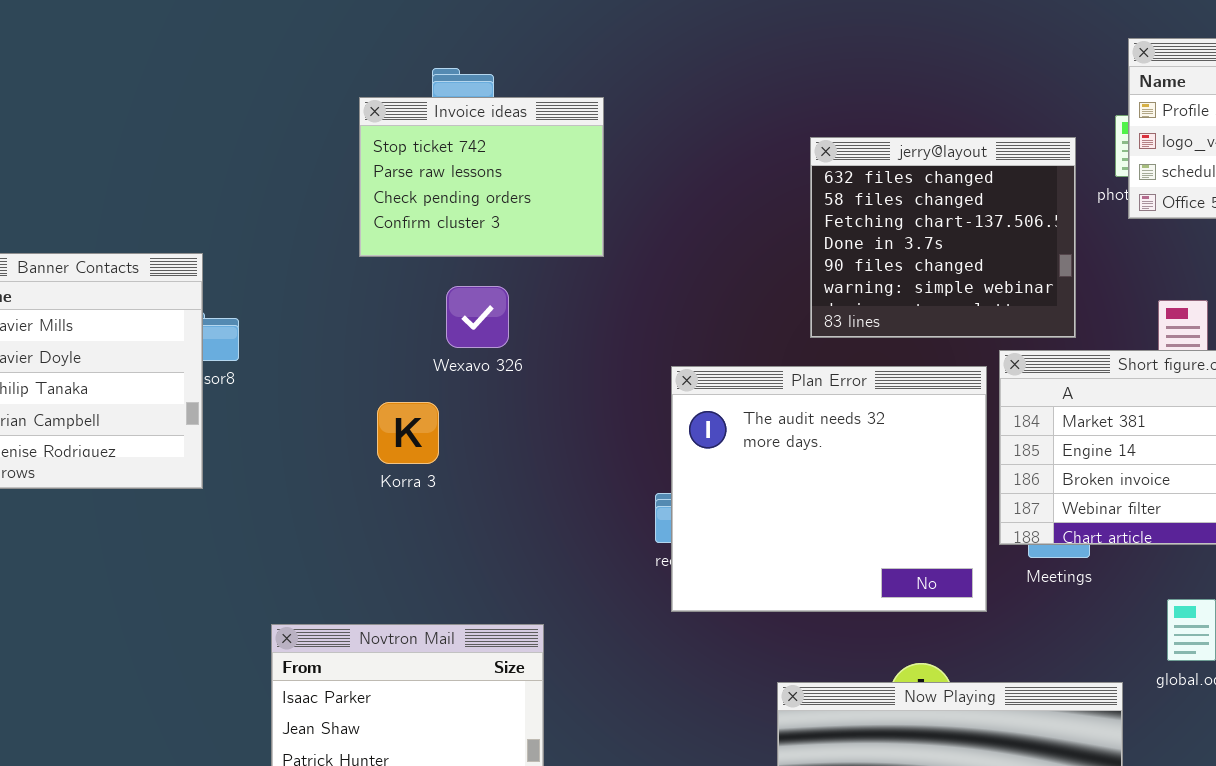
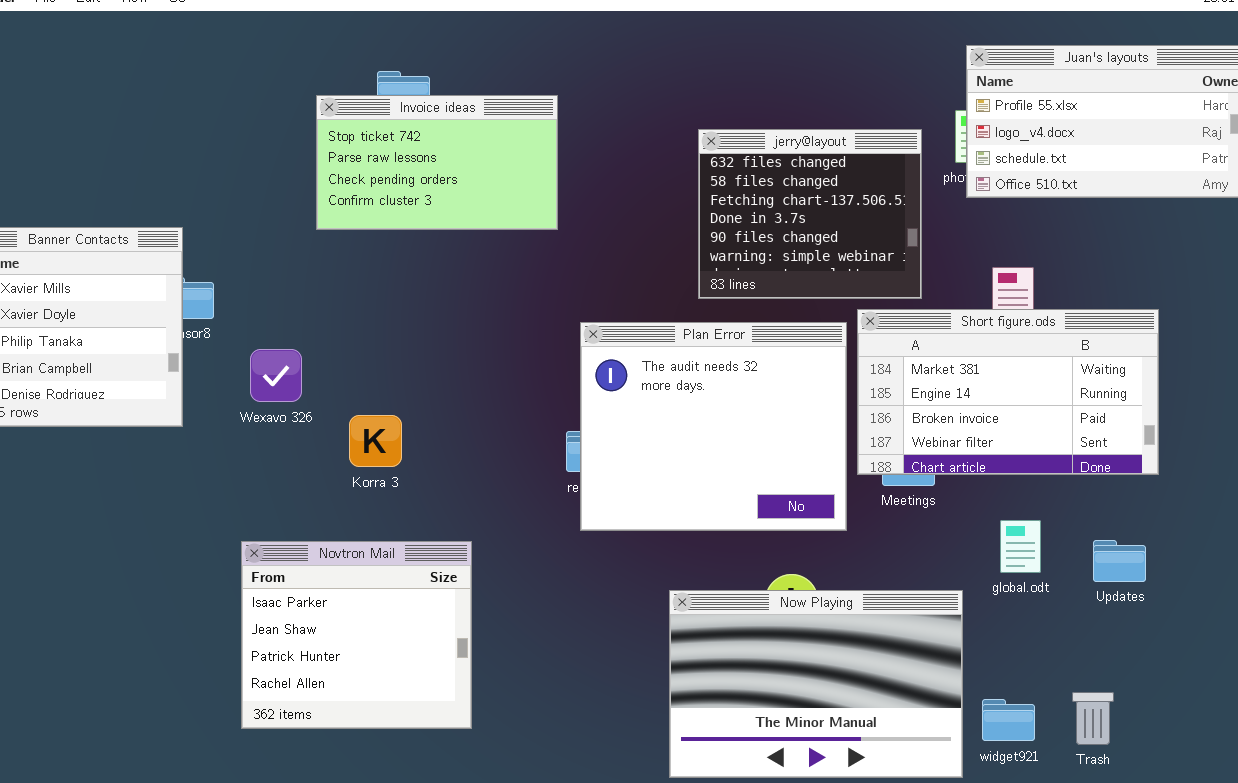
Invoice ideas: [359,97,604,257] -> [316,95,558,230], resized
Wexavo 326: [446,286,509,348] -> [250,349,302,402], moved
Korra 3: [377,402,439,464] -> [349,415,402,467], moved

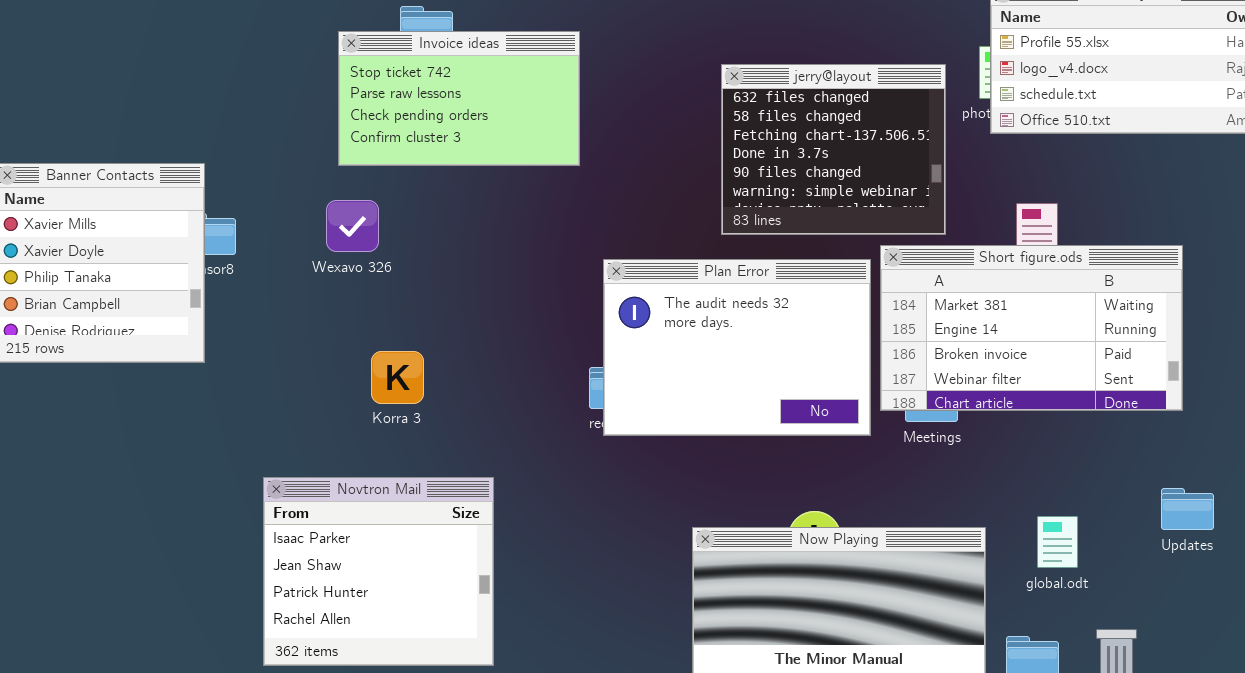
Plan Error: [580,322,847,531] -> [603,259,871,436], resized
Wexavo 326: [250,349,302,402] -> [326,200,379,252], moved
global.odt: [1000,520,1041,573] -> [1037,516,1078,568], moved
Updates: [1093,540,1146,582] -> [1161,488,1214,530], moved

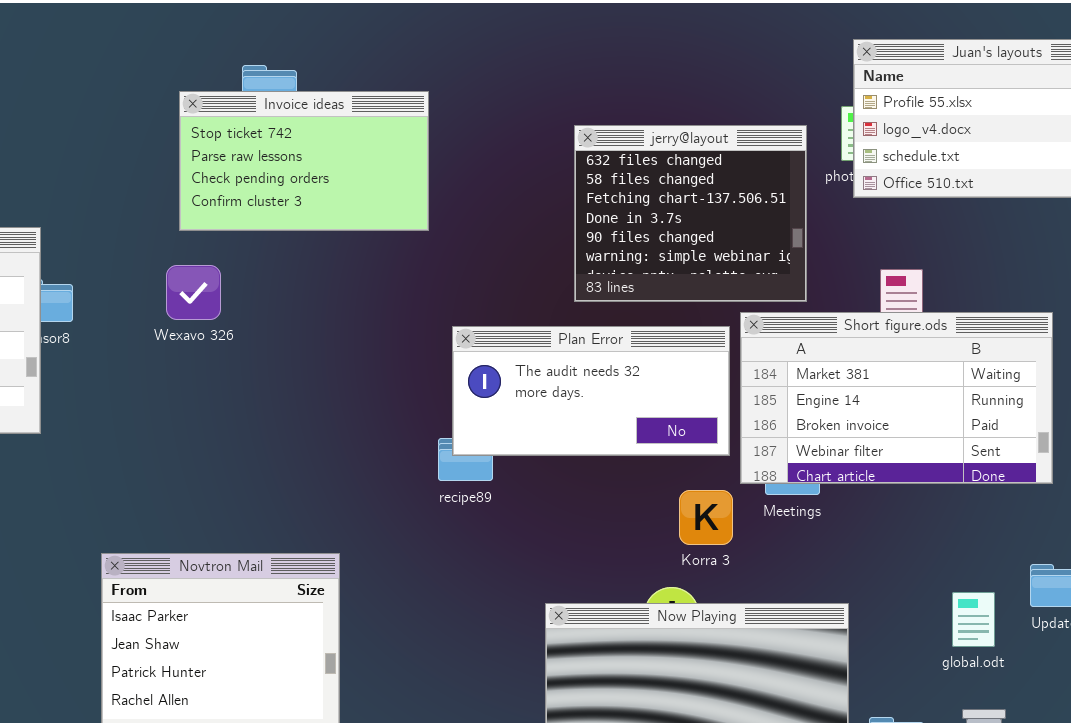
Plan Error: [603,259,871,436] -> [452,326,730,456], resized
Korra 3: [371,351,424,404] -> [679,490,733,545], moved
global.odt: [1037,516,1078,568] -> [952,592,995,647], moved

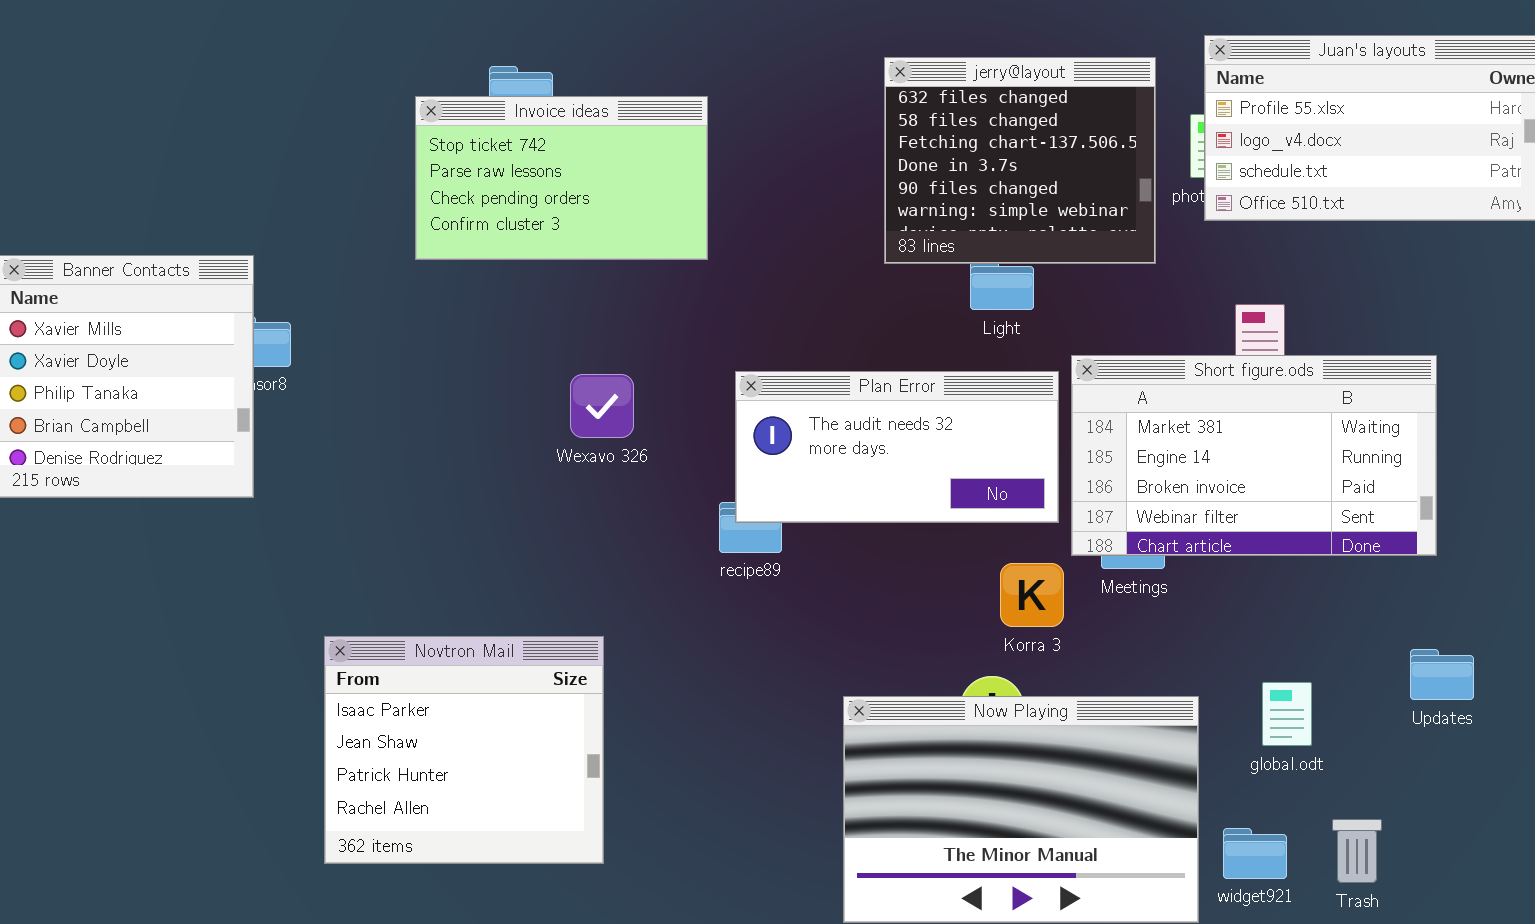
jerry@layout: [574,125,807,302] -> [884,57,1156,264], moved
Wexavo 326: [166,265,221,320] -> [570,374,634,438], moved
global.odt: [952,592,995,647] -> [1262,682,1312,746], moved

